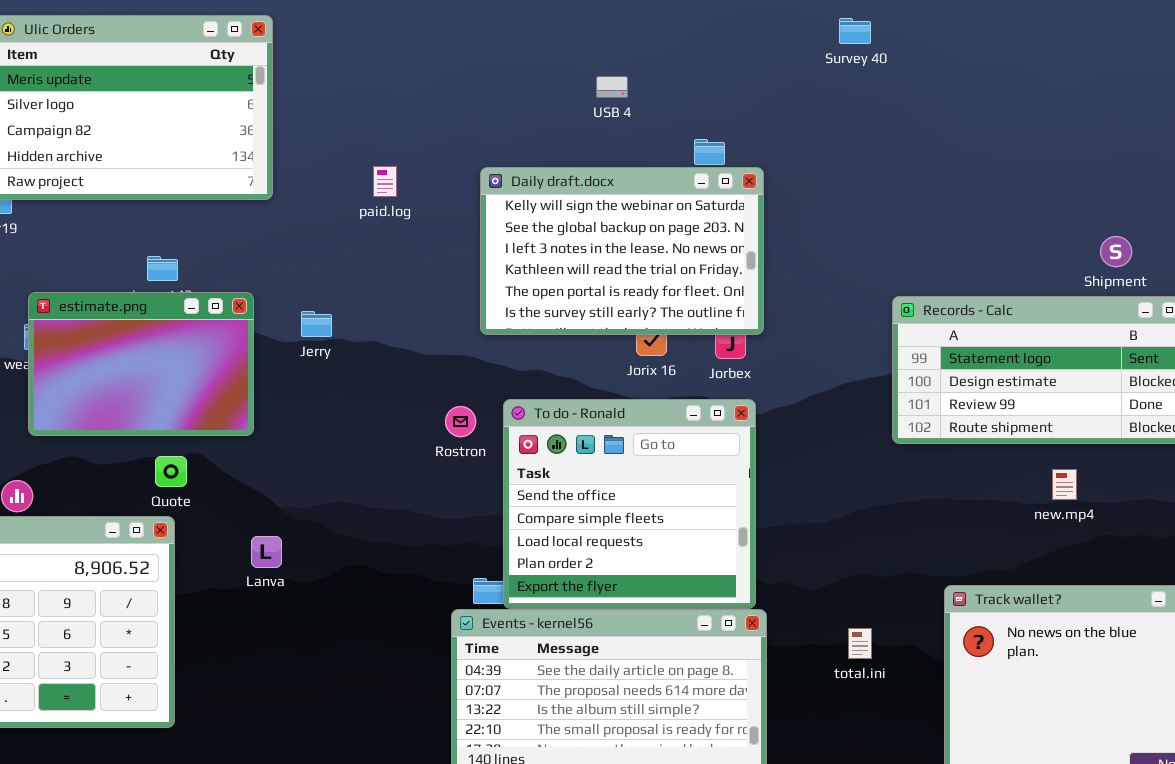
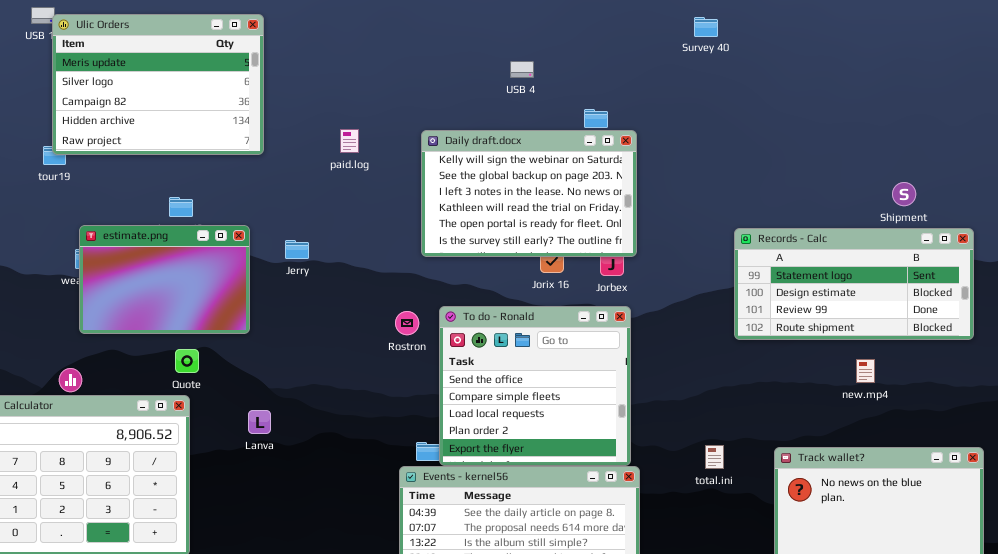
total.ini: [848,628,872,659] -> [705,445,724,469], moved

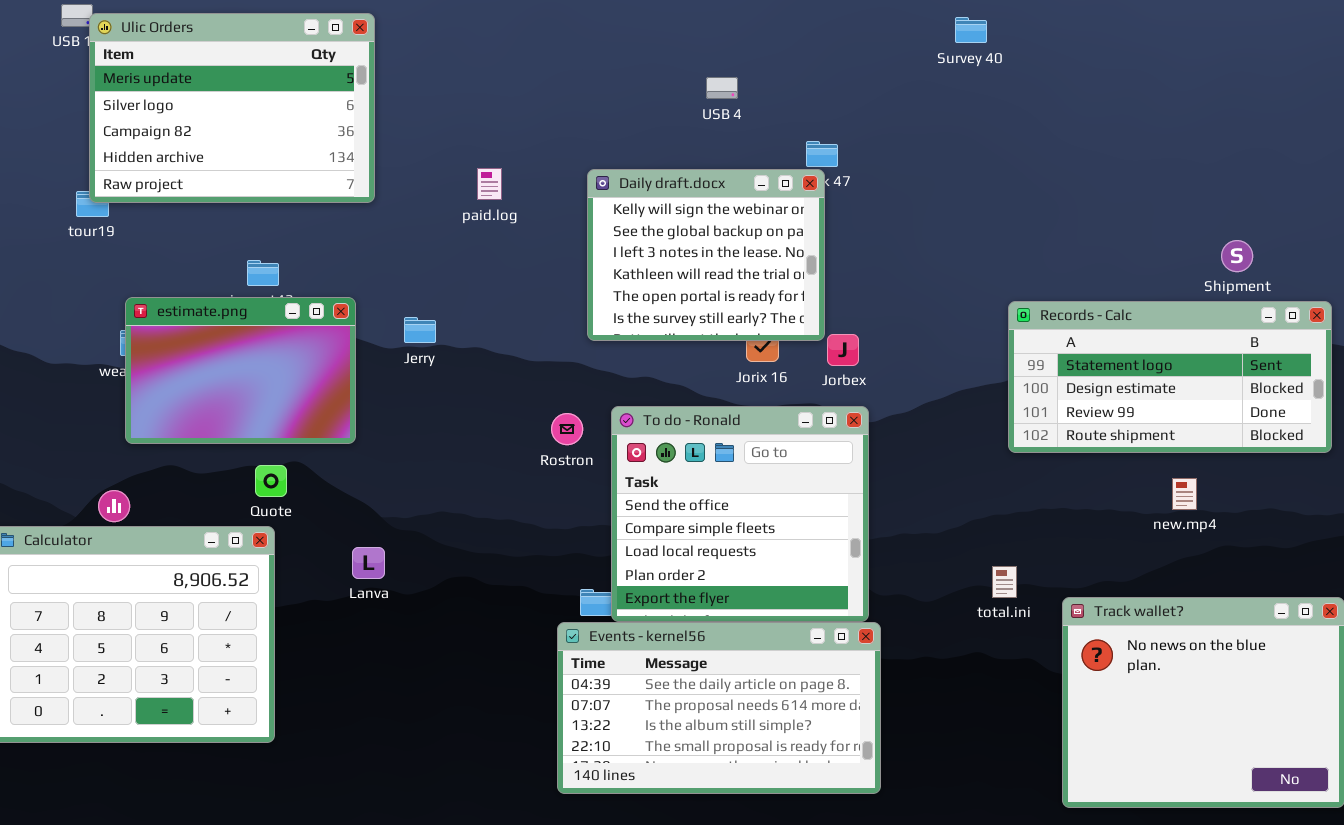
Daily draft.docx: [421,130,637,257] -> [587,169,825,341], resized
total.ini: [705,445,724,469] -> [992,566,1017,598], moved

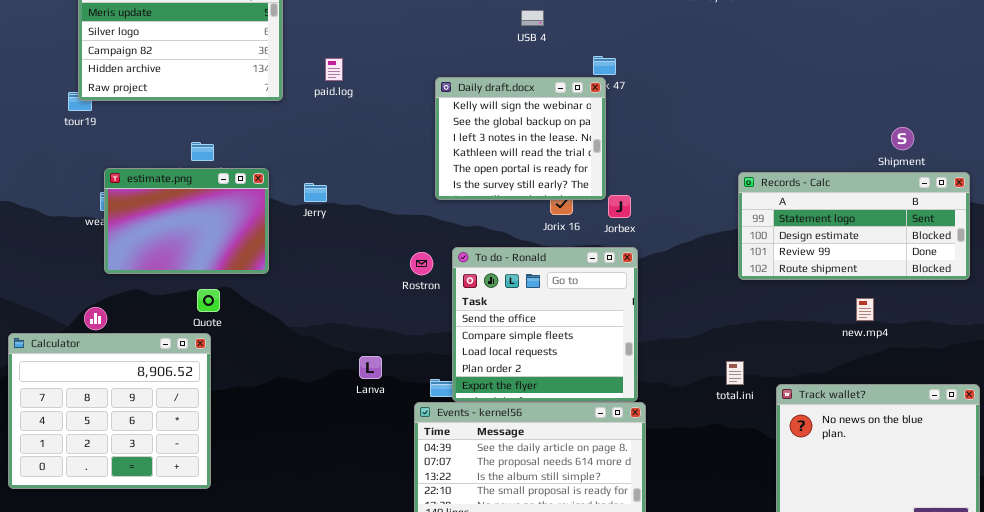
paid.log: [477,168,502,200] -> [325,58,343,81], moved
Lanva: [352,547,385,579] -> [359,356,382,379], moved

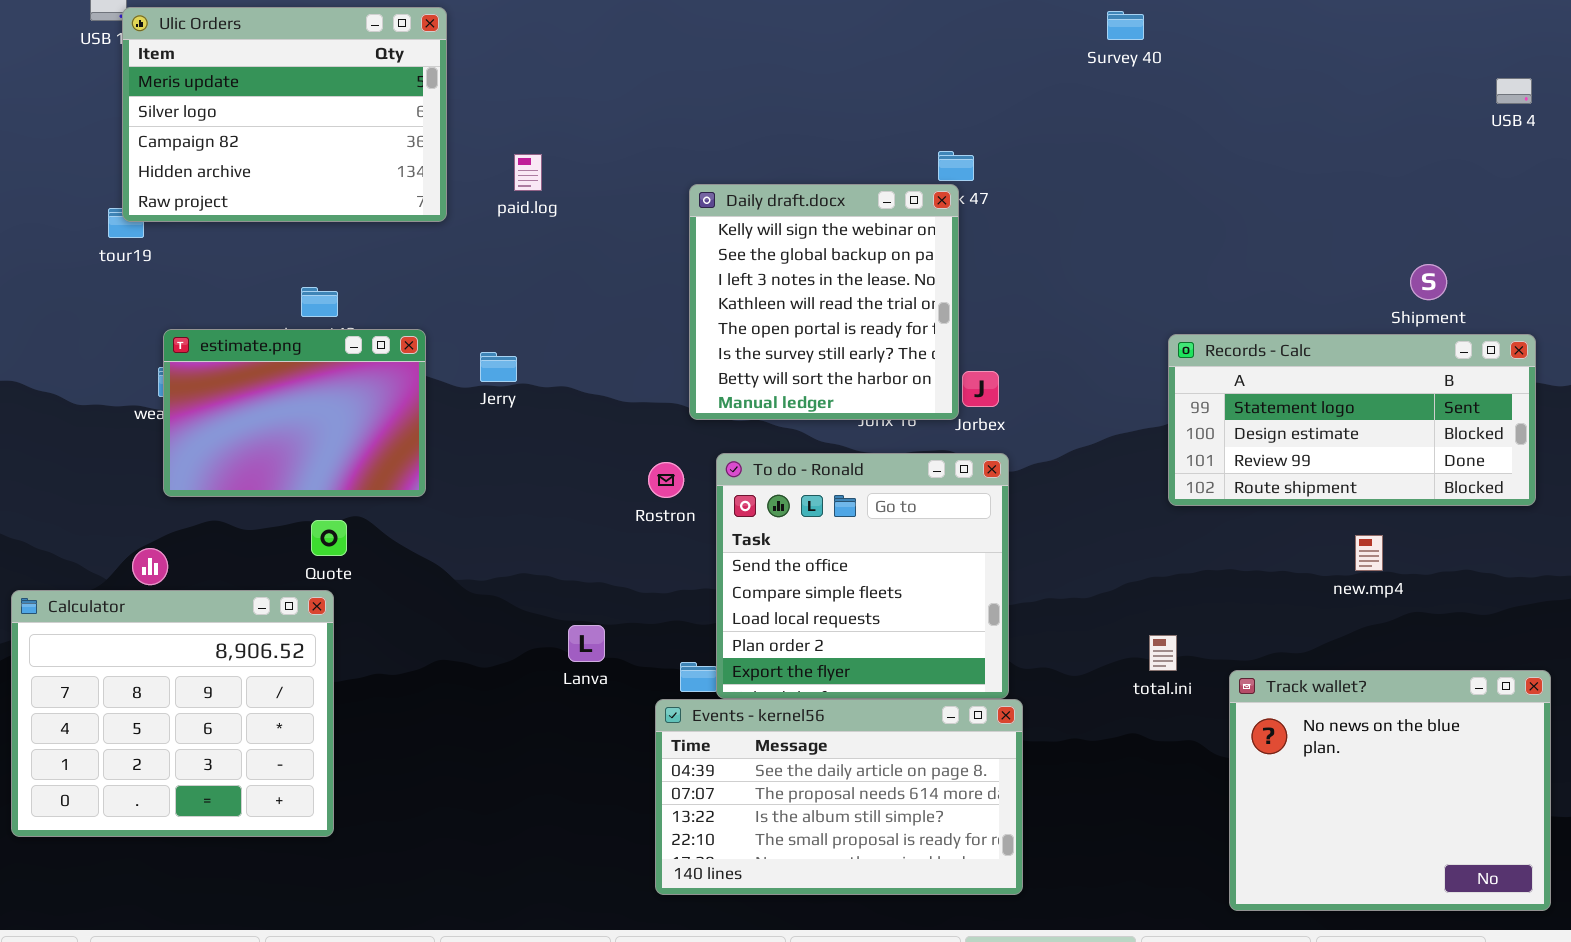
USB 4: [521,10,544,26] -> [1496,78,1532,104], moved
Daily draft.docx: [435,77,606,200] -> [689,184,959,420], resized

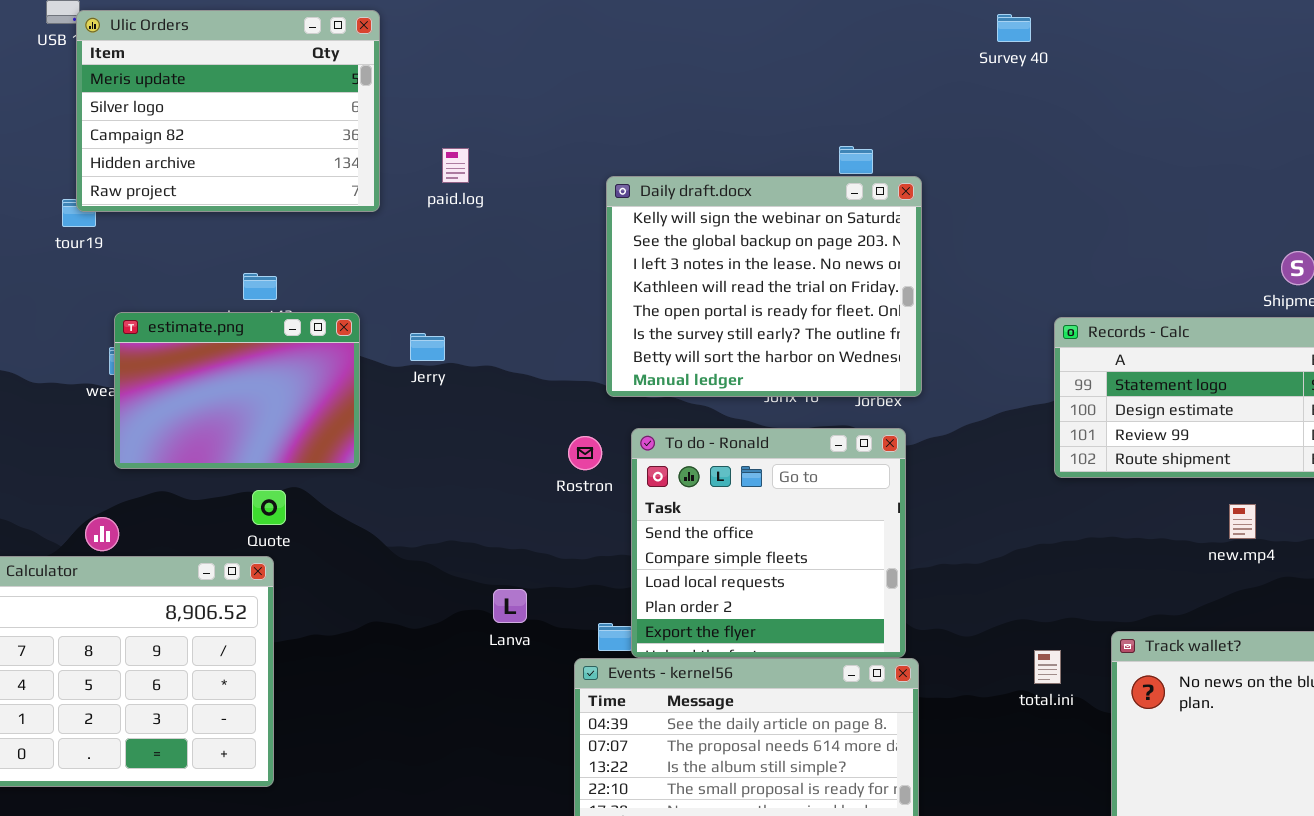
Daily draft.docx: [689,184,959,420] -> [606,176,922,397], resized
total.ini: [1149,635,1177,671] -> [1034,650,1061,684], moved

